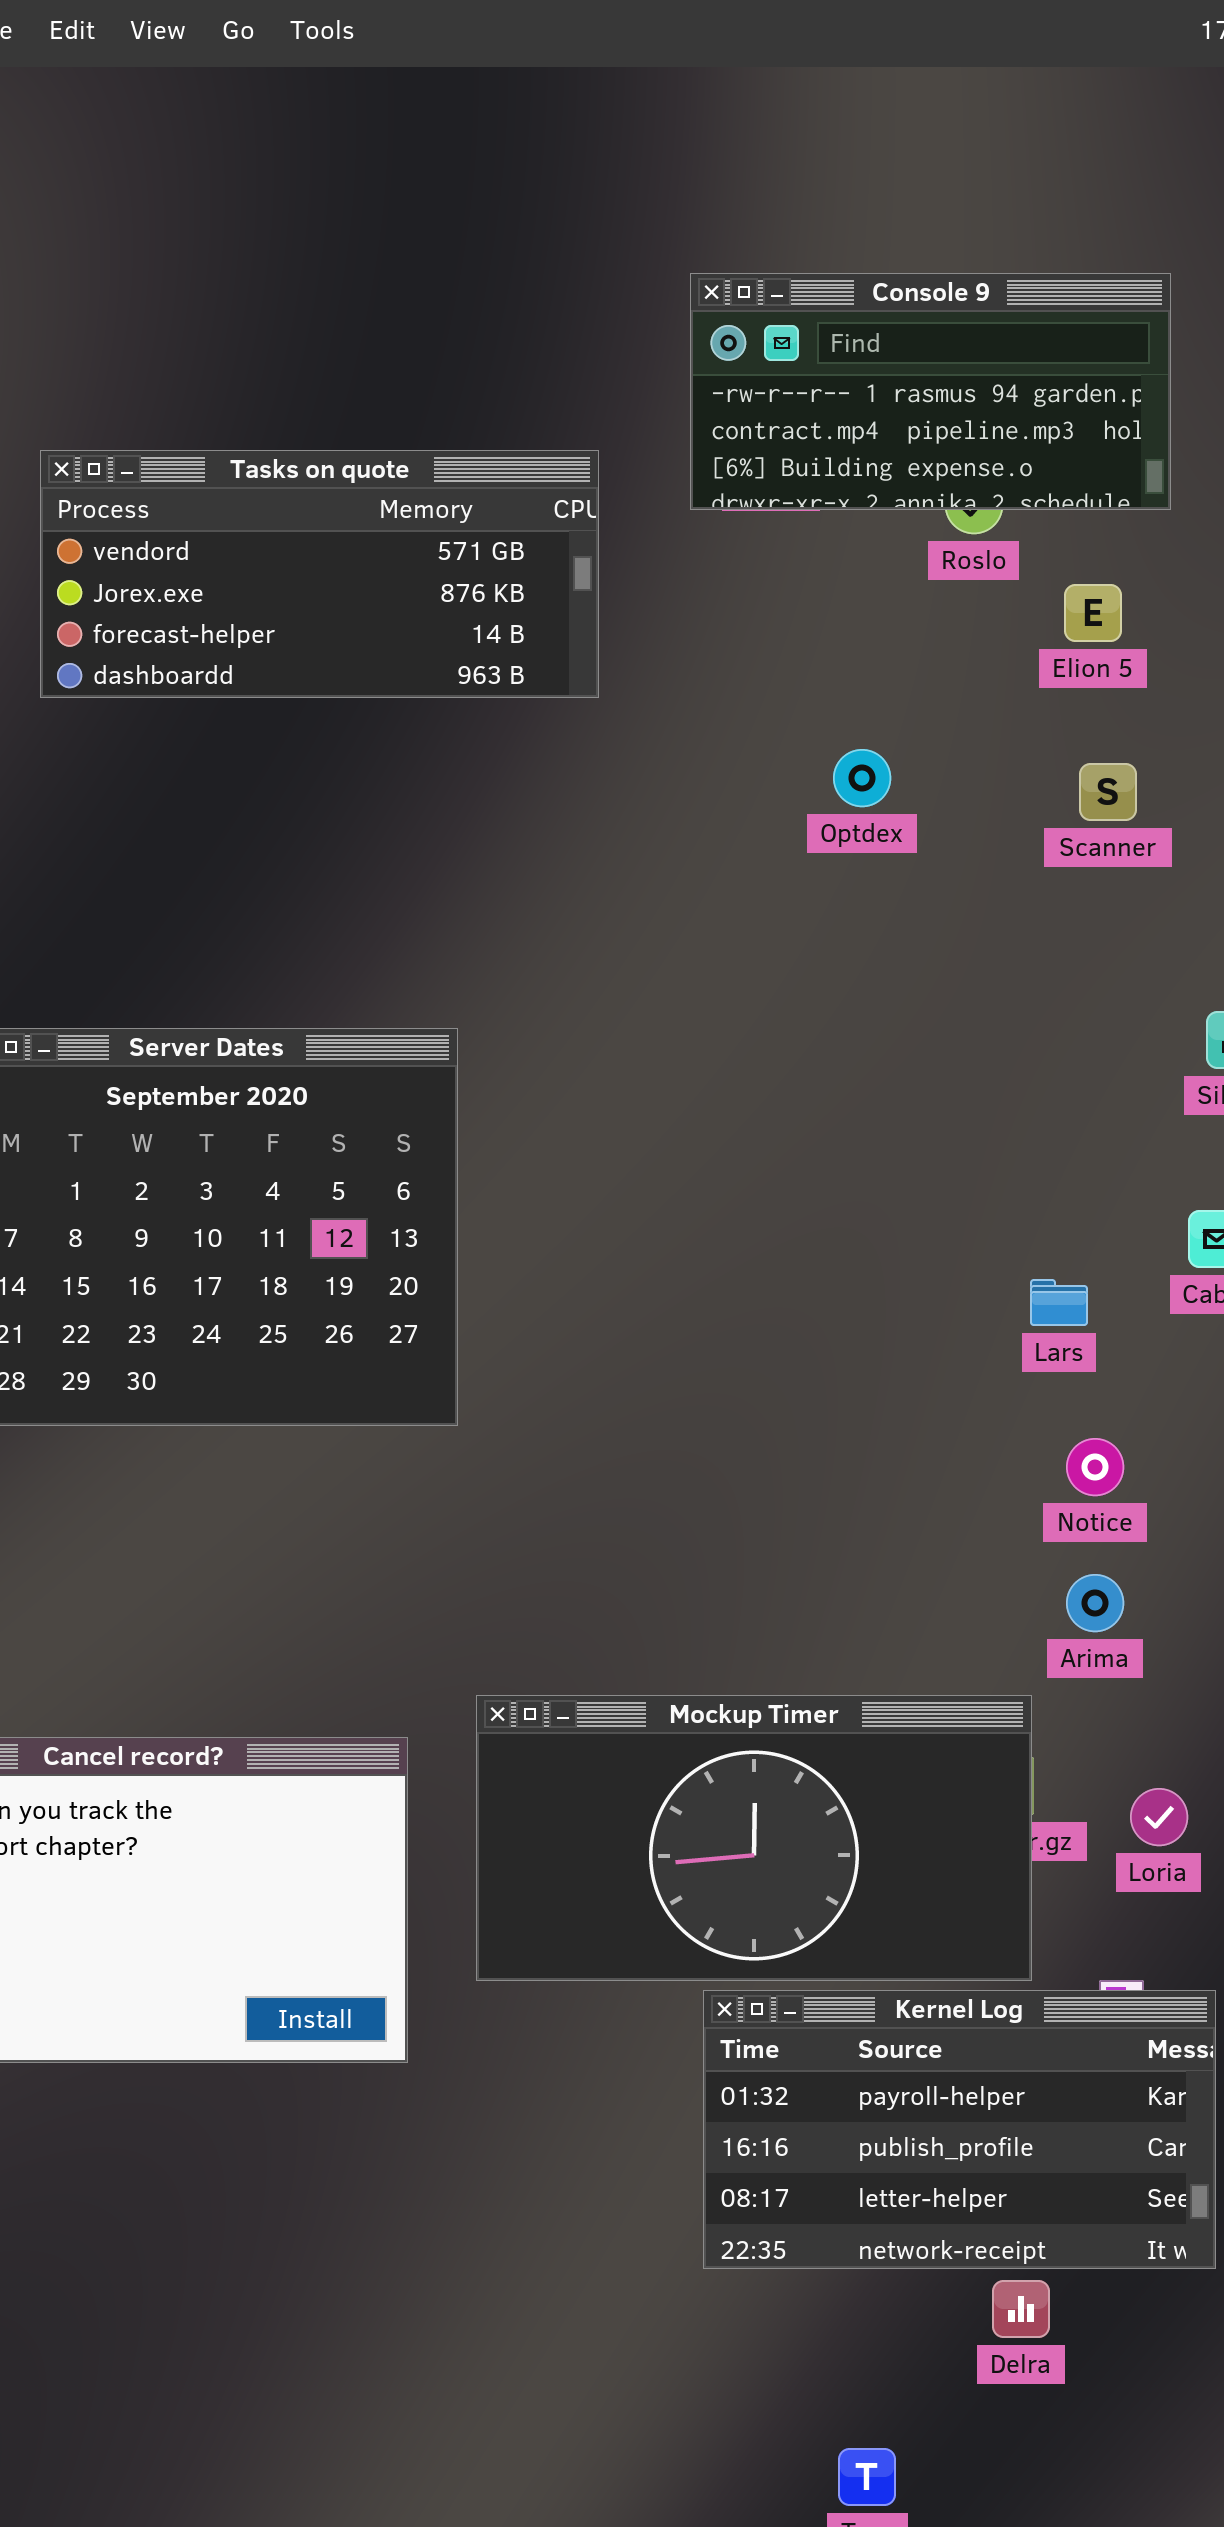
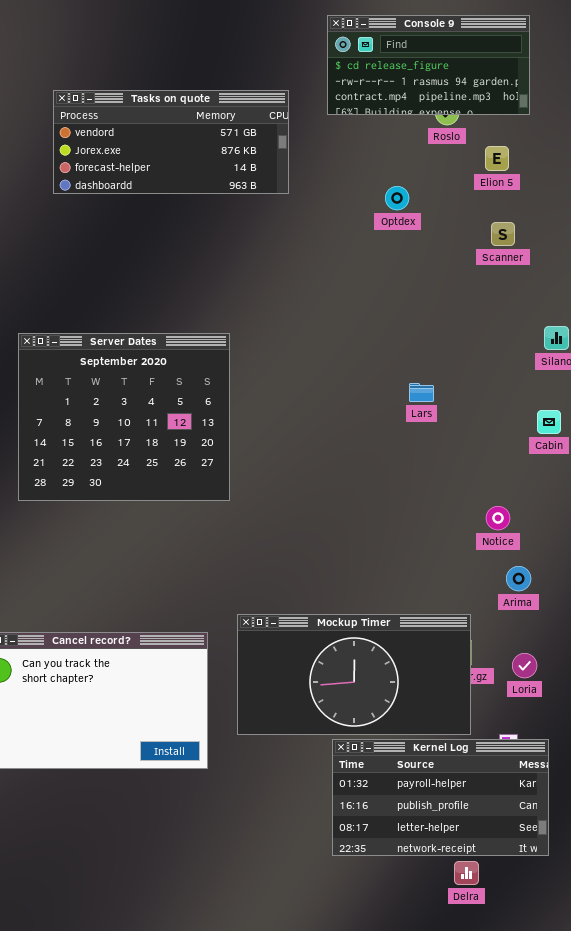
Console 9: [690,273,1171,510] -> [327,15,530,115], scrolled up 1 row
Optdex: [833,749,891,807] -> [385,186,409,210], moved
Lars: [1030,1279,1088,1326] -> [409,383,434,402], moved
Arima: [1066,1574,1124,1632] -> [506,566,531,591], moved

